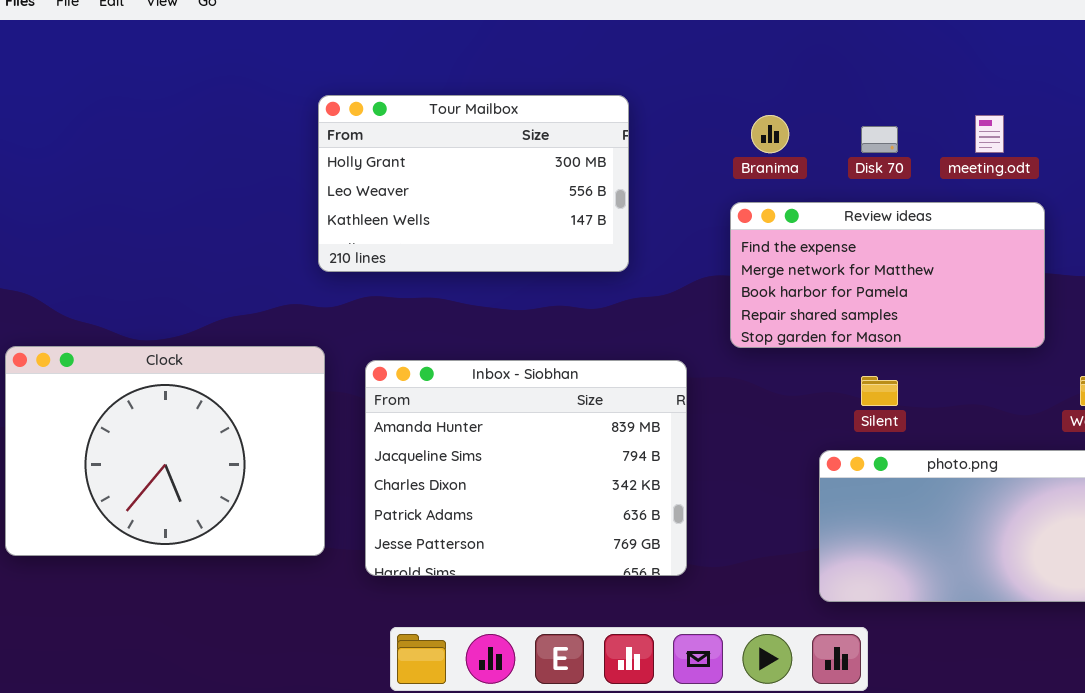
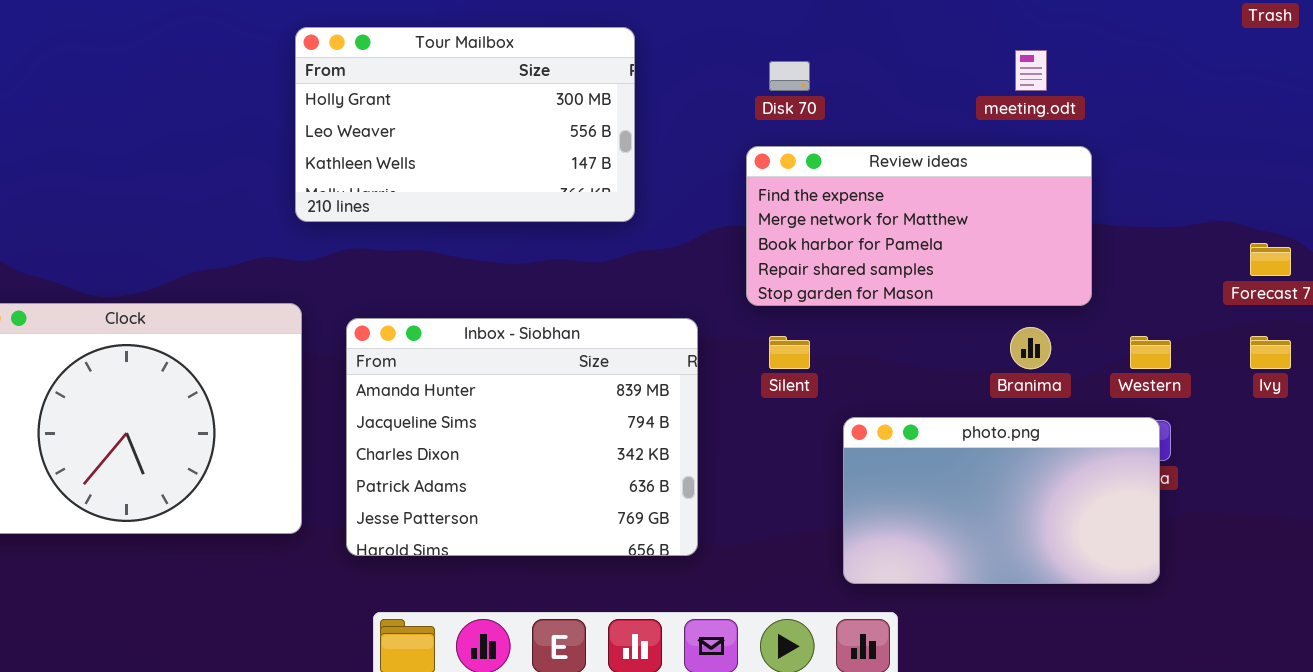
Branima: [751,115,789,153] -> [1010,327,1051,369], moved
Disk 70: [861,126,898,153] -> [769,61,810,91], moved
Silent: [861,376,898,406] -> [769,336,810,369], moved

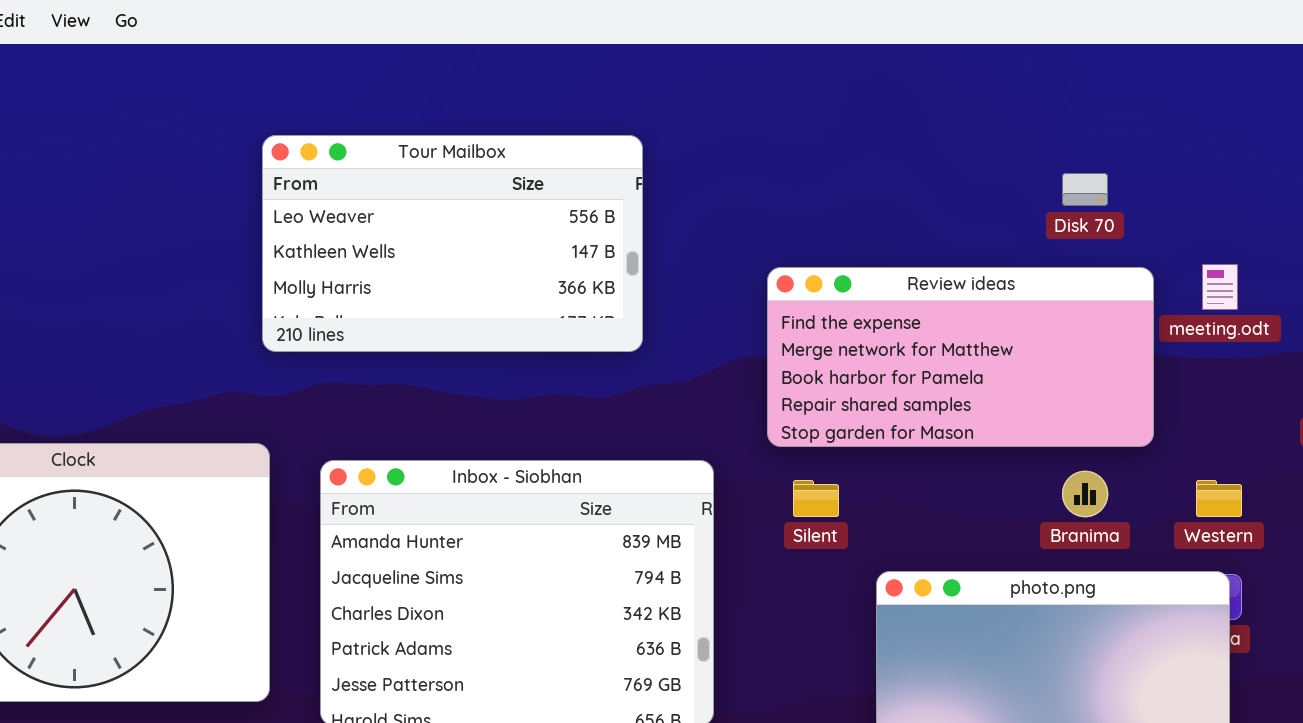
Tour Mailbox: [295,27,635,222] -> [262,135,643,352], scrolled down 1 row
meeting.odt: [1015,50,1047,91] -> [1202,264,1238,310], moved
Disk 70: [769,61,810,91] -> [1062,173,1108,206], moved

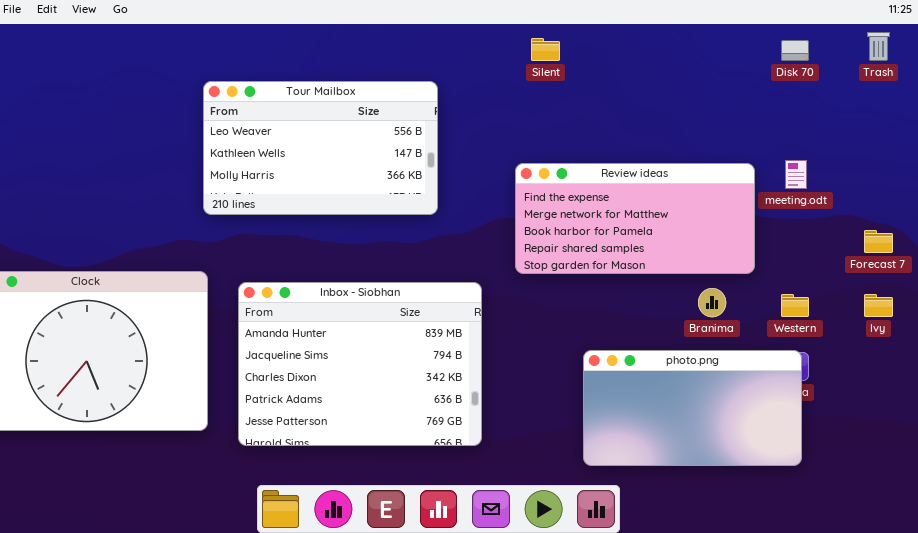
Disk 70: [1062,173,1108,206] -> [781,40,809,61], moved
Silent: [793,480,839,517] -> [531,38,560,61], moved

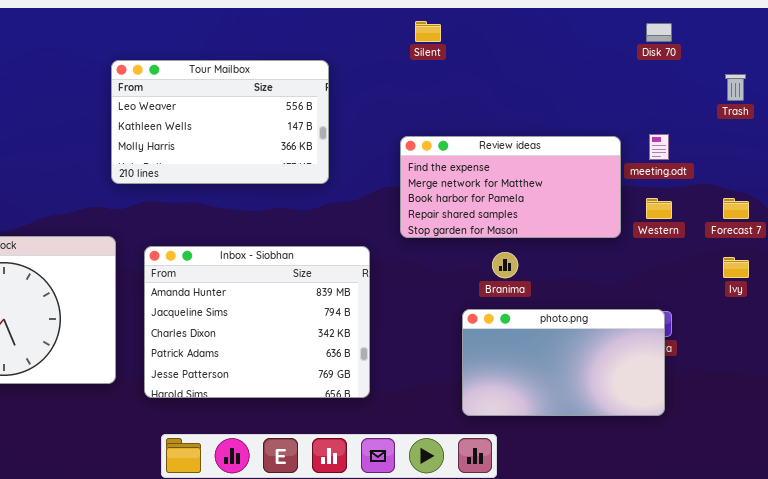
Trash: [867,32,890,61] -> [725,74,746,101], moved
Branima: [698,288,726,317] -> [492,252,518,278], moved
Western: [781,294,809,317] -> [646,198,672,219], moved

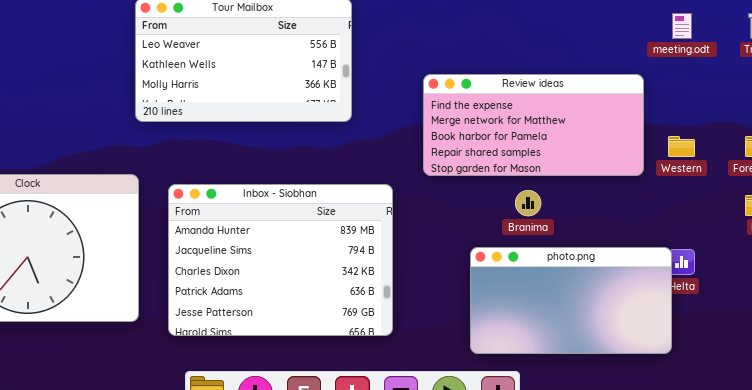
meeting.odt: [649,134,669,160] -> [672,13,692,39], moved
photo.png: [462,309,665,416] -> [470,247,672,354], moved

